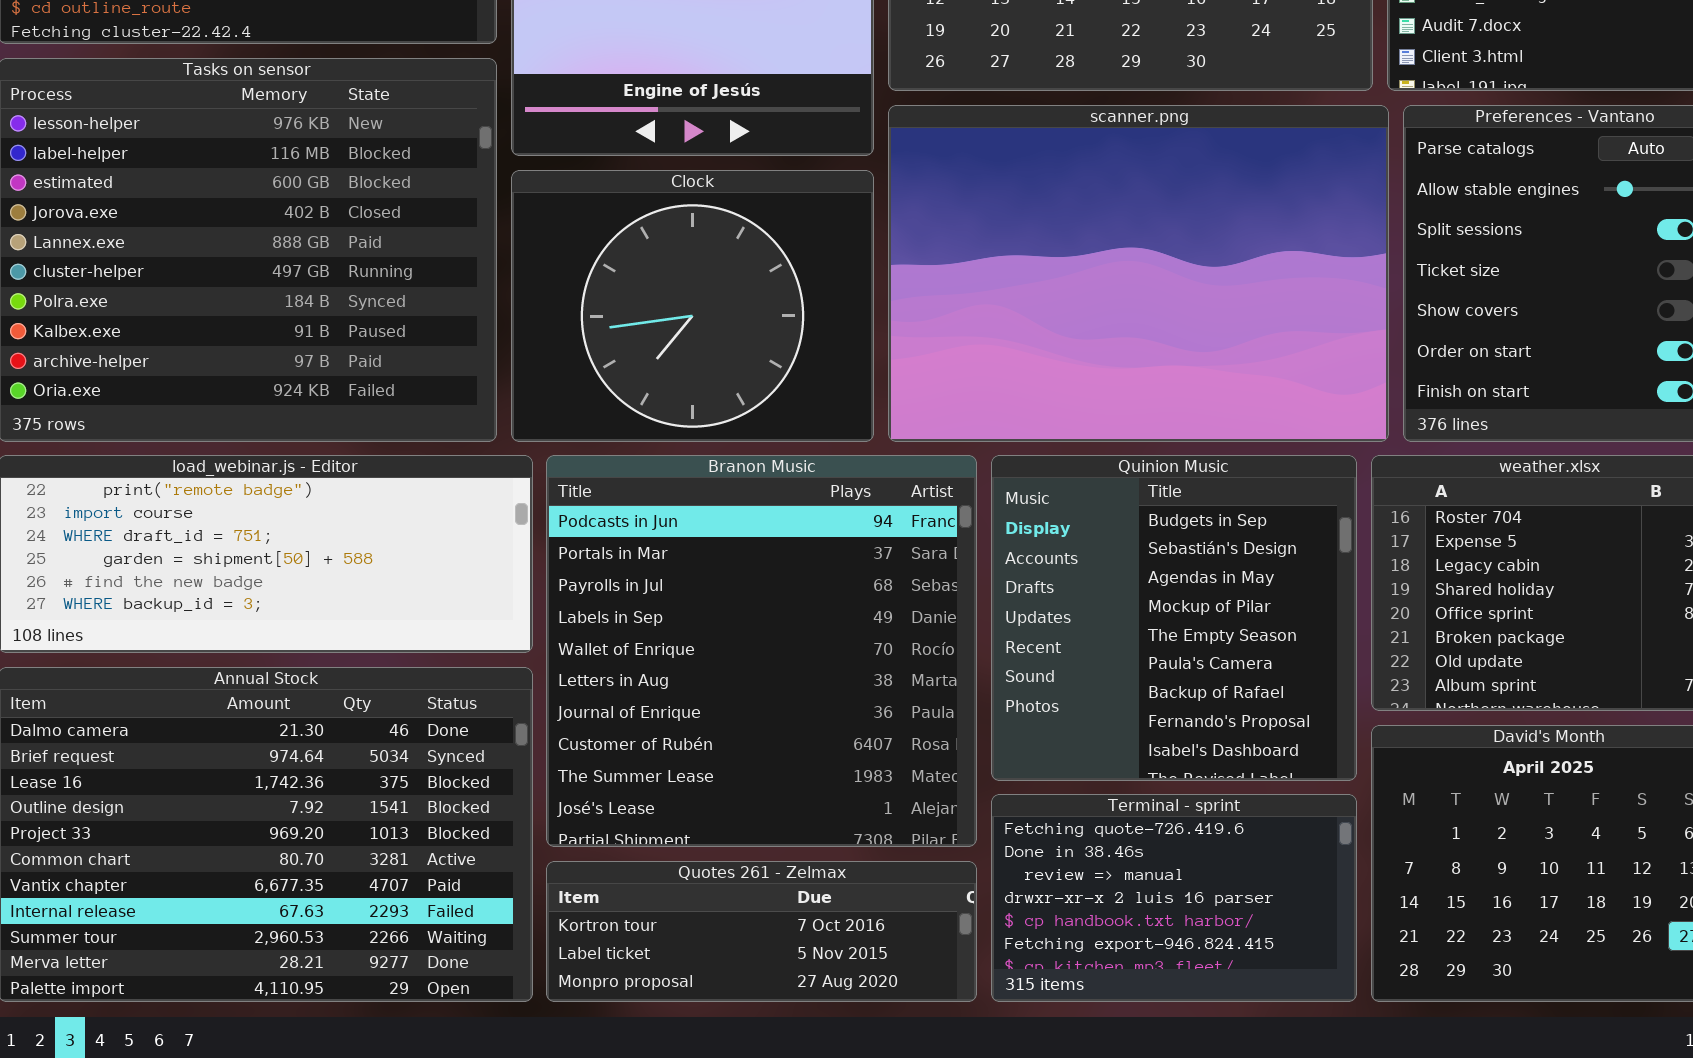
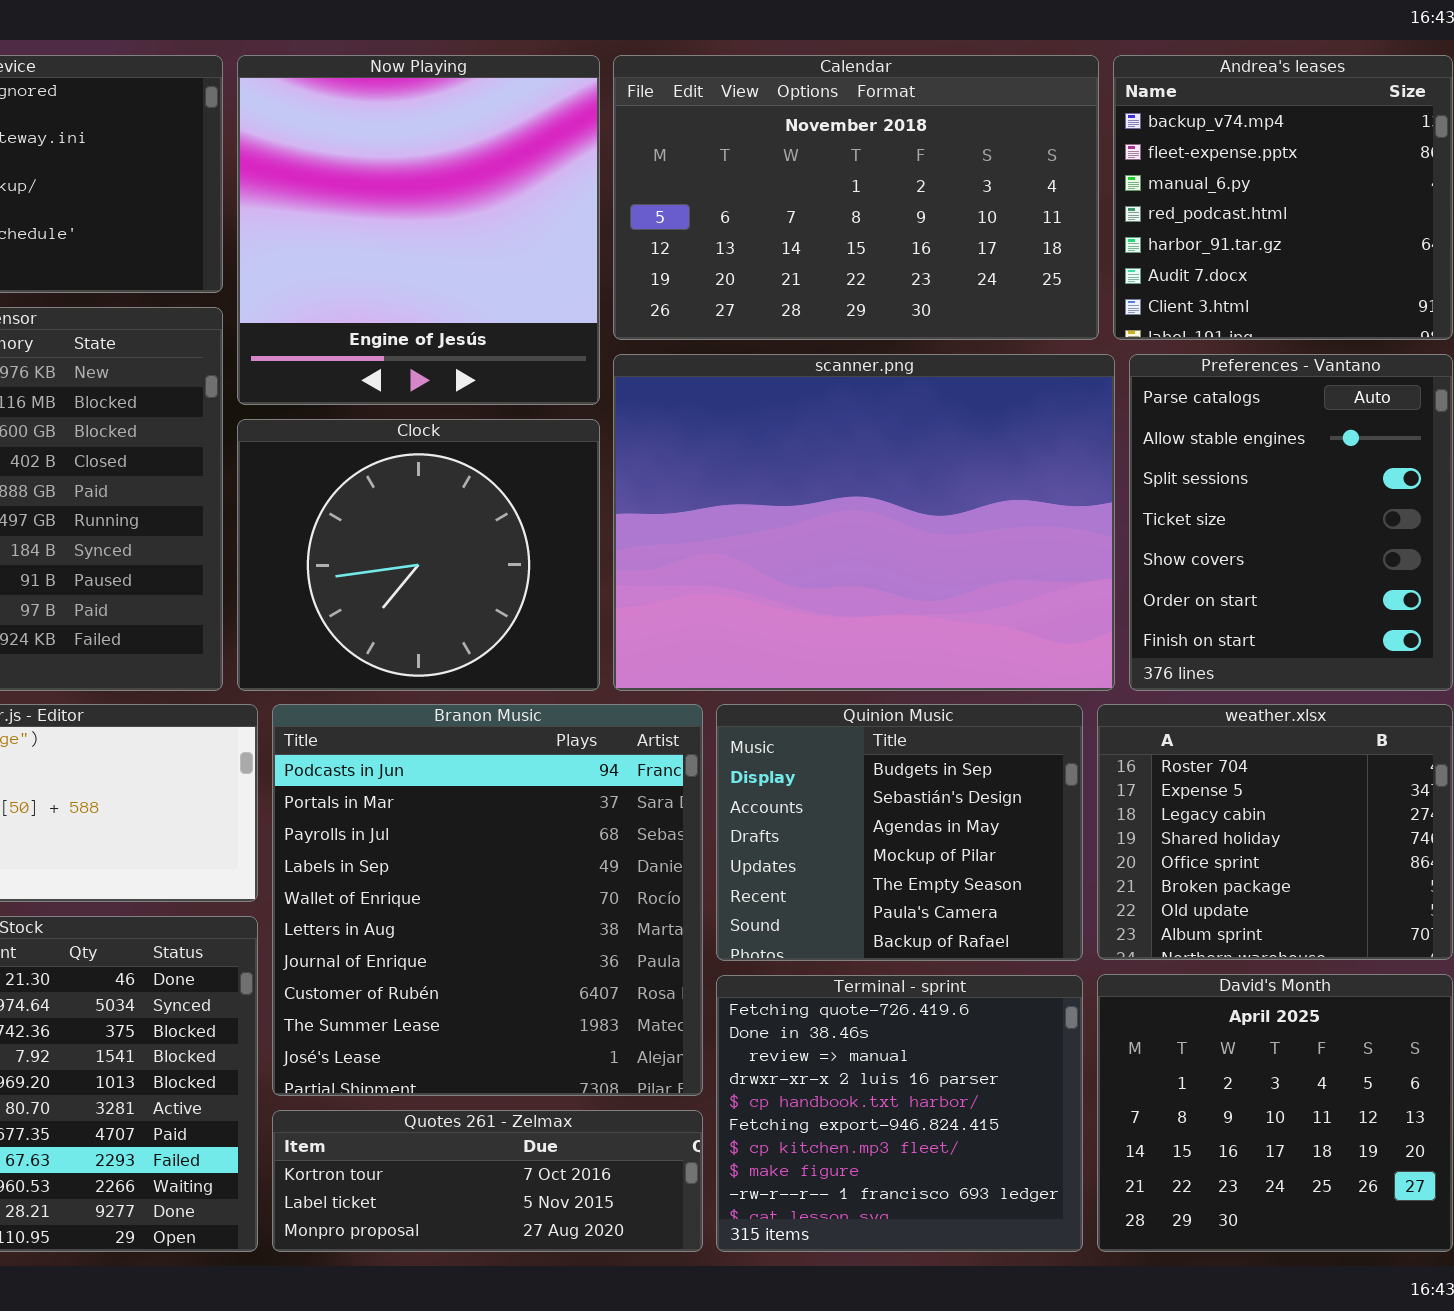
Quinion Music: [991,455,1357,781] -> [716,704,1083,961], resized
Terminal - sprint: [991,794,1357,1002] -> [716,975,1083,1252], resized

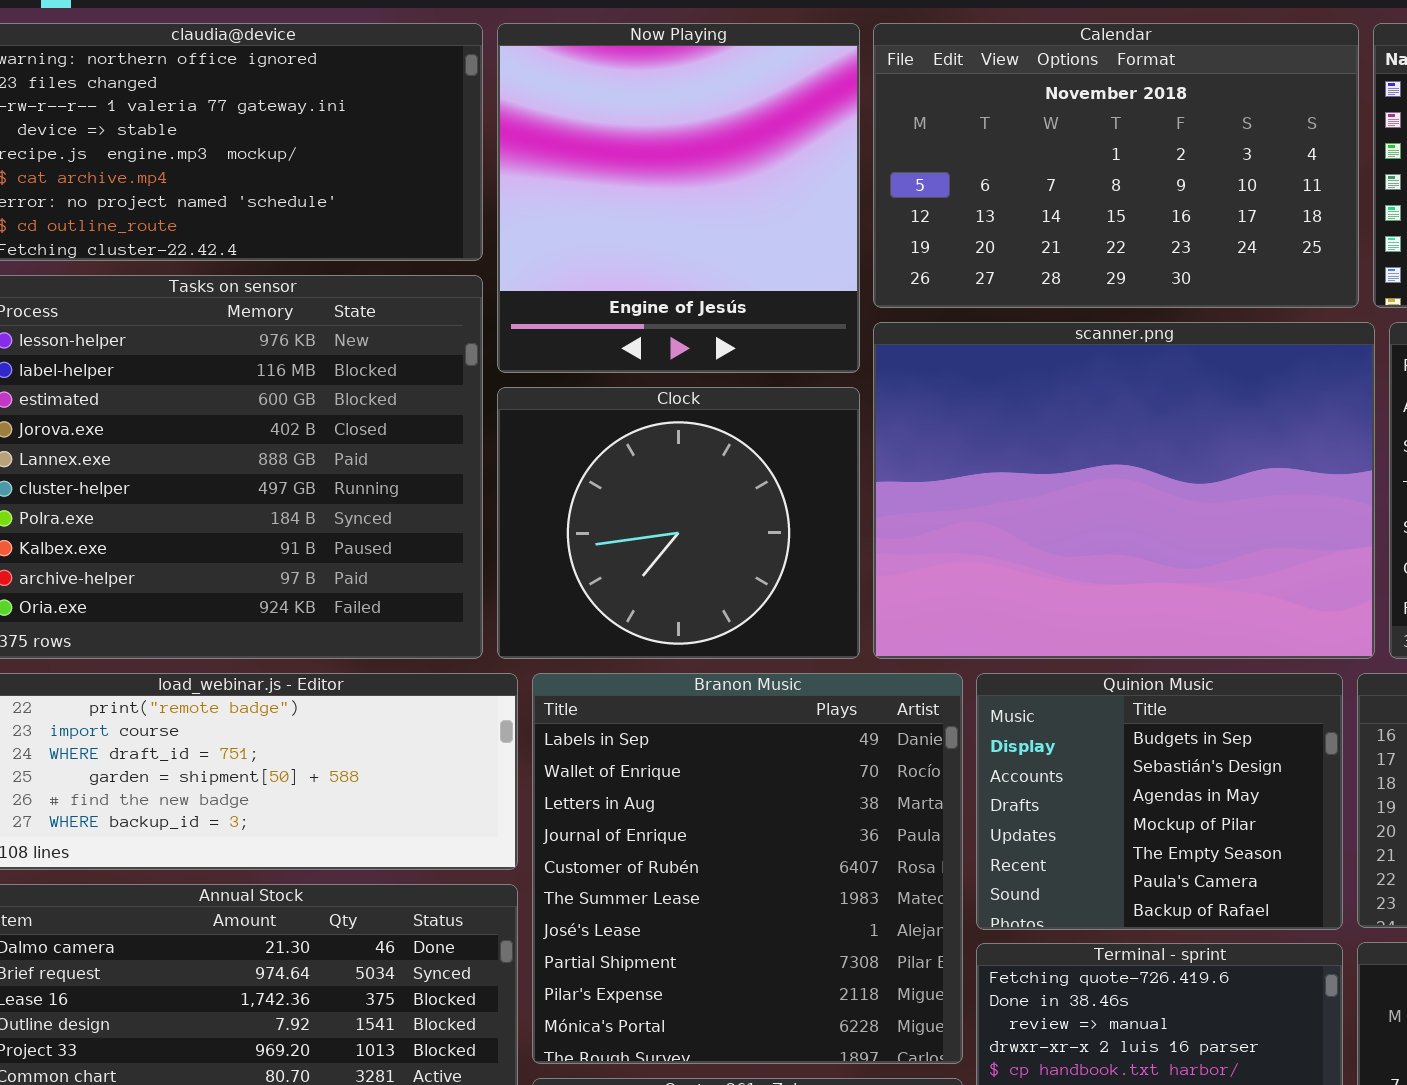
Branon Music: [272,704,703,1096] -> [532,673,963,1064], scrolled down 3 rows

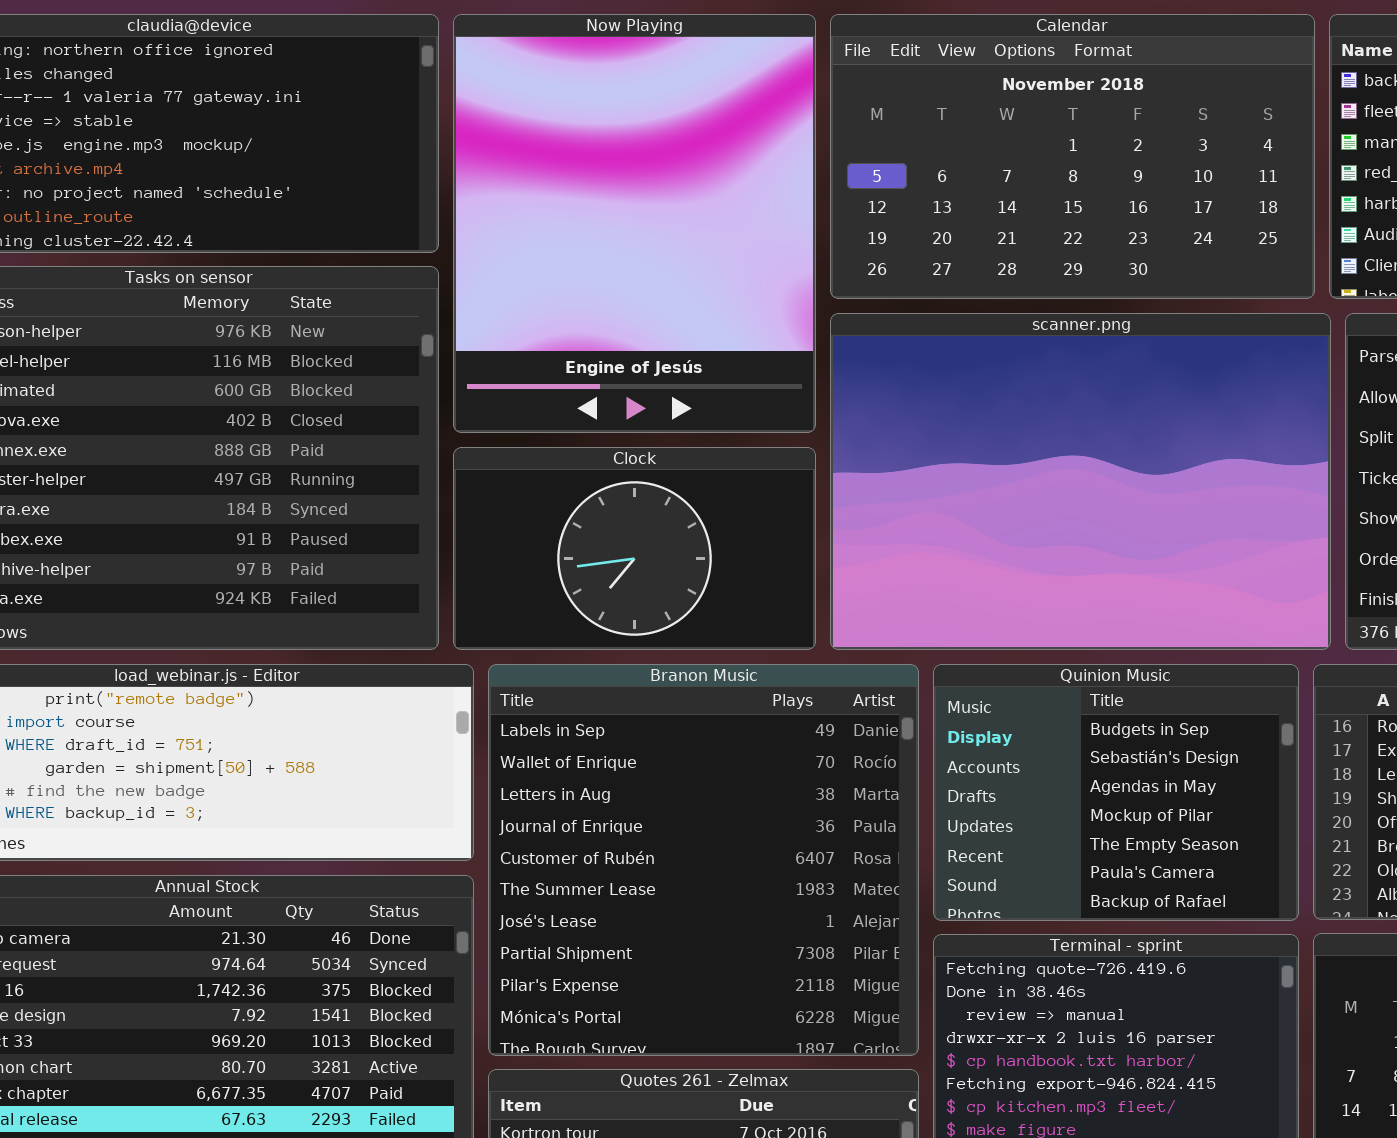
Now Playing: [497,23,860,373] -> [453,14,816,433], resized
Clock: [497,387,860,659] -> [453,447,816,650], resized

